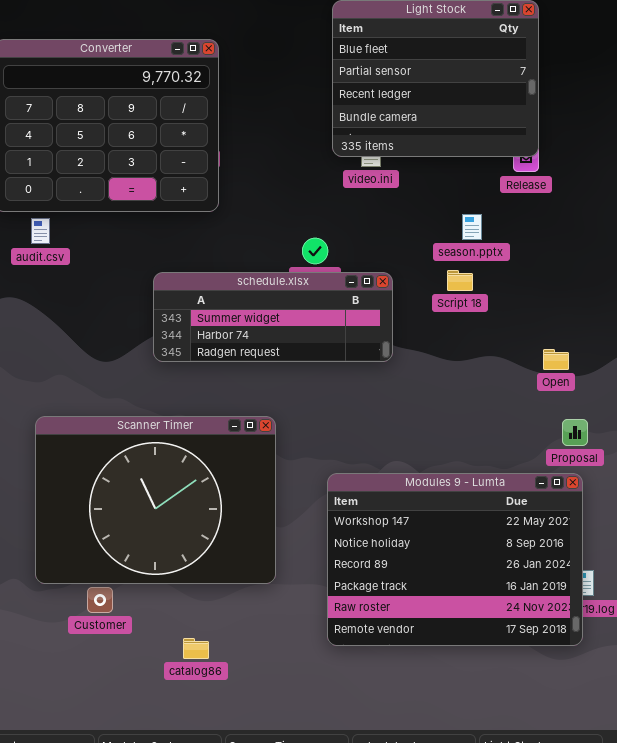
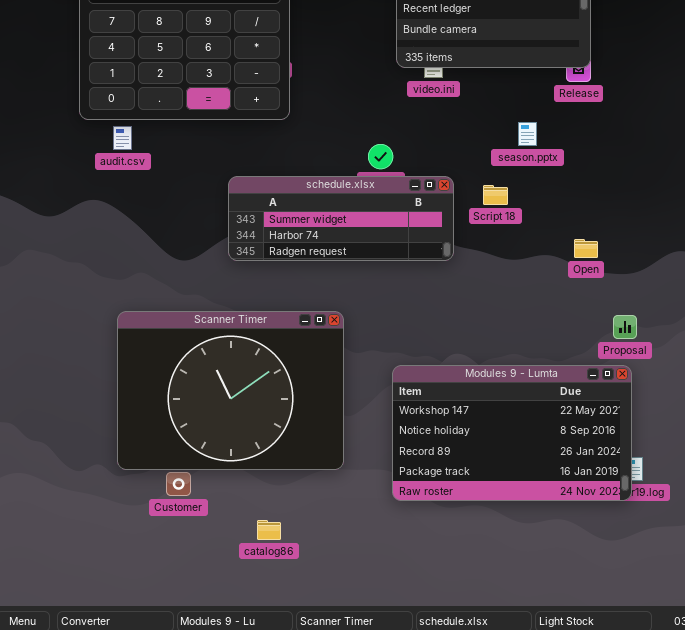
Script 18: [447,270,473,291] -> [483,185,508,205], moved
Open: [543,349,569,370] -> [574,239,598,258], moved
Modules 9 - Lumta: [327,473,583,646] -> [392,365,632,501], resized

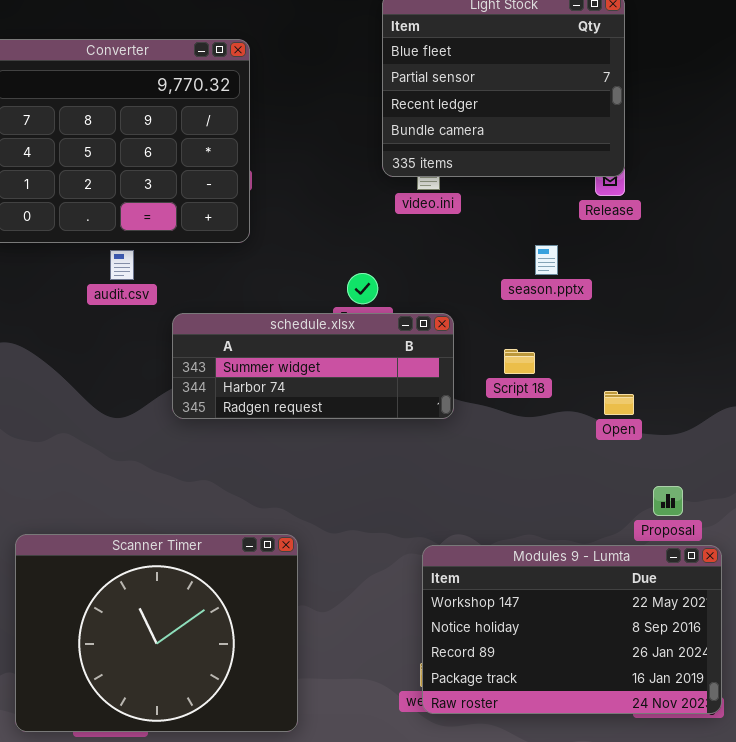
audit.csv: [113,126,132,150] -> [110,250,134,280], moved
Script 18: [483,185,508,205] -> [504,349,535,374], moved
Scanner Timer: [117,311,344,470] -> [15,534,298,732], moved
Modules 9 - Lumta: [392,365,632,501] -> [422,545,722,714], moved

